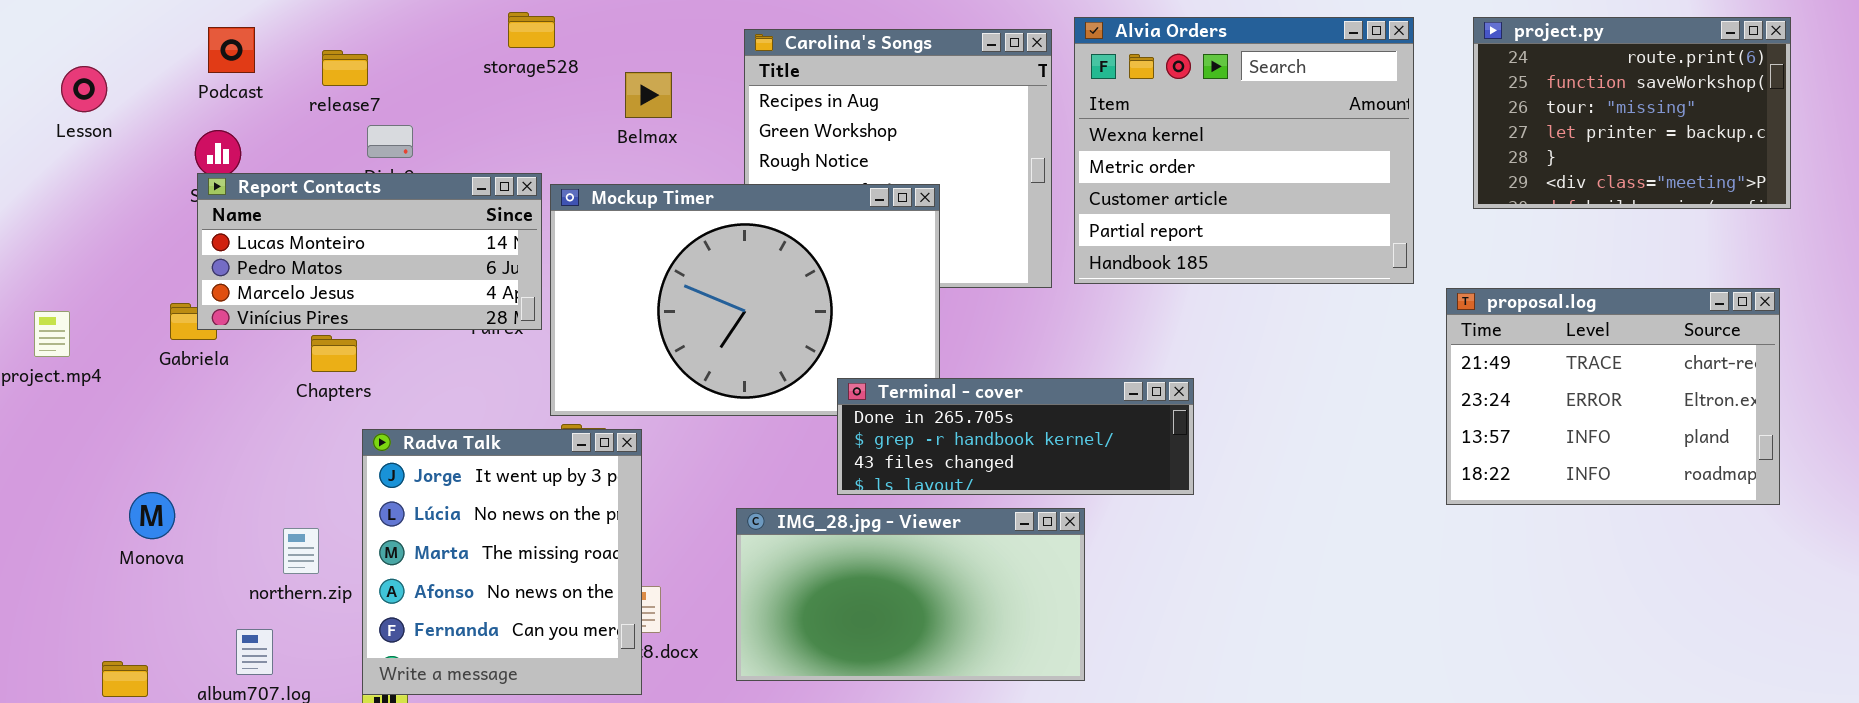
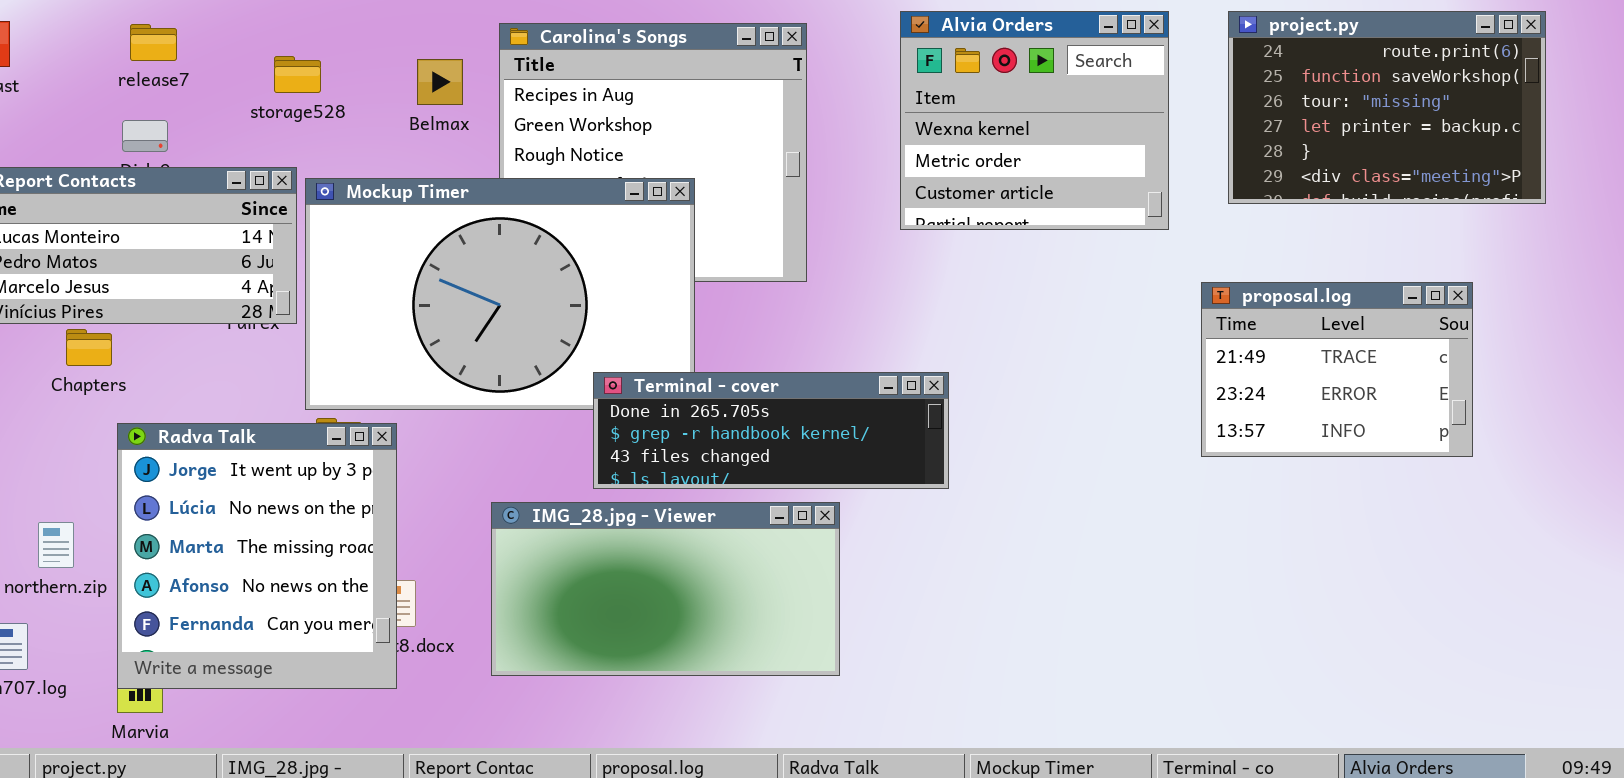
storage528: [508,12,555,48] -> [274,56,321,93], moved
Alvia Orders: [1074,17,1414,284] -> [900,11,1169,230], resized
release7: [322,50,368,86] -> [130,24,177,61], moved
Belmax: [625,72,672,118] -> [417,59,463,105], moved
proposal.log: [1446,288,1780,505] -> [1201,282,1473,457], resized

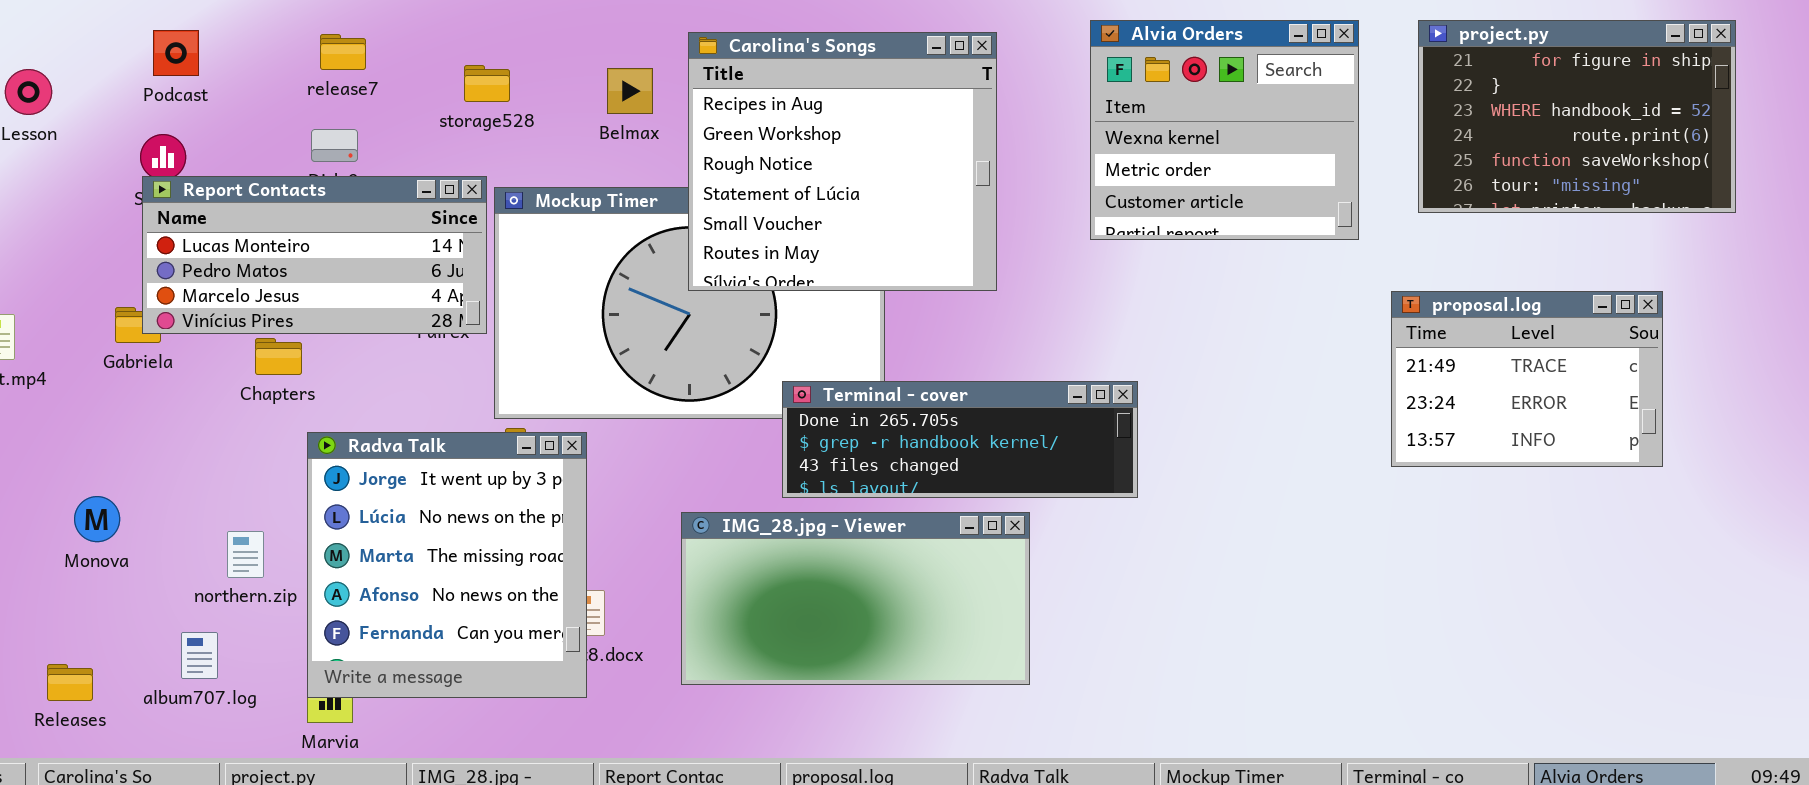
project.py: [1228,11,1546,204] -> [1418,20,1736,213], scrolled up 3 rows
Carolina's Songs: [499,23,807,282] -> [688,32,997,291], raised

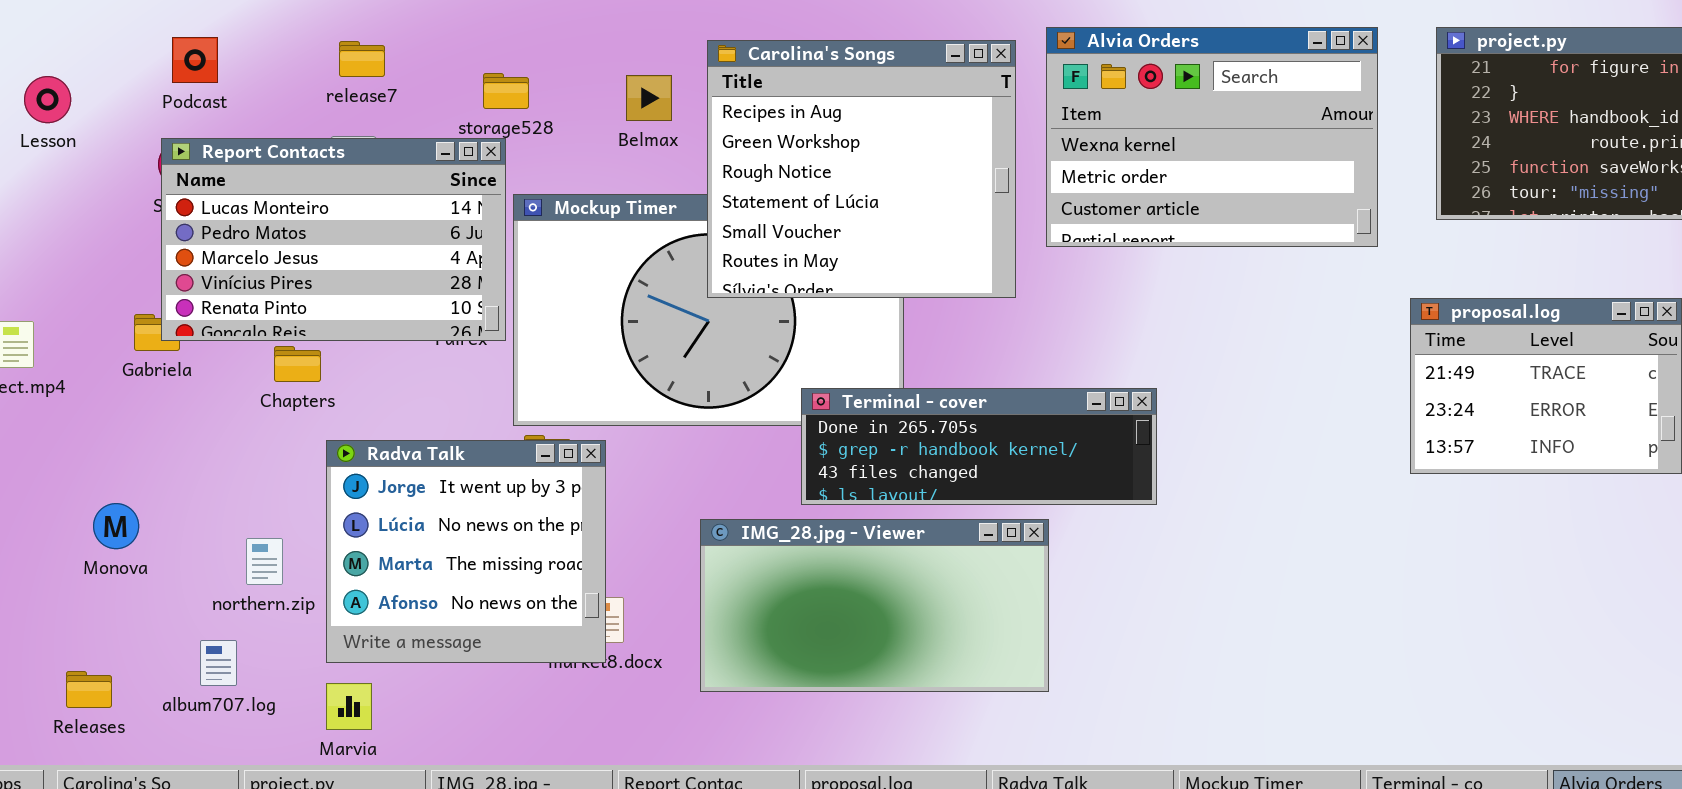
Alvia Orders: [1090,20,1359,240] -> [1046,27,1378,247], resized
Report Contacts: [142,176,487,334] -> [161,138,506,341], resized
Radva Talk: [307,432,587,698] -> [326,440,606,663], resized

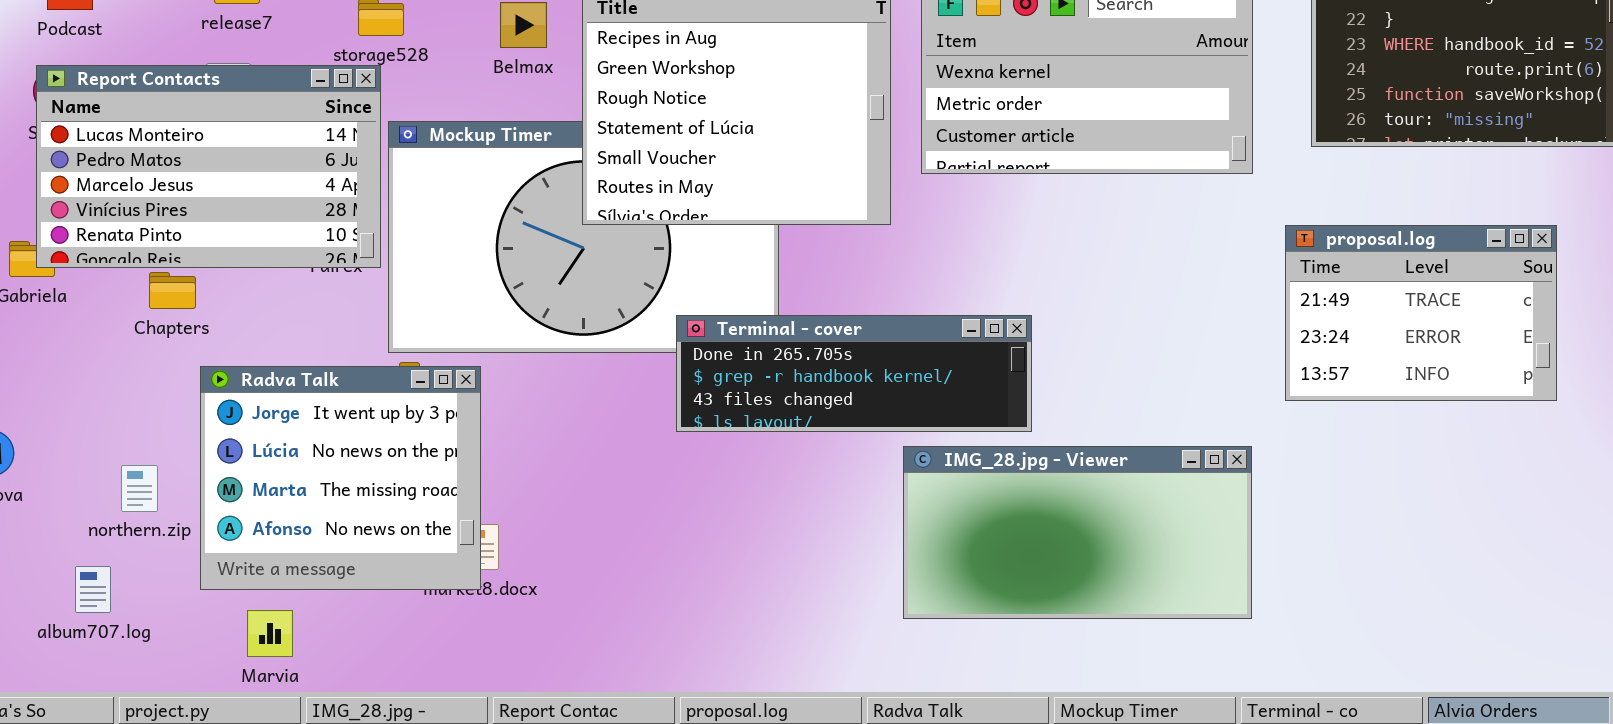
IMG_28.jpg - Viewer: [700,519,1049,692] -> [903,446,1252,619], moved
Marvia: [326,683,372,730] -> [247,610,293,657], moved

